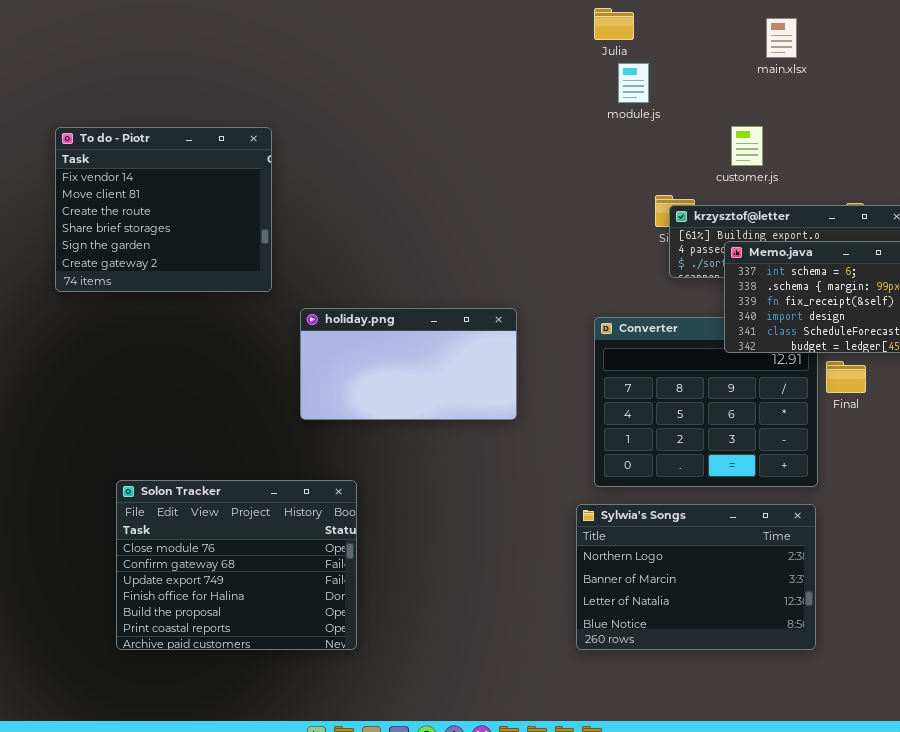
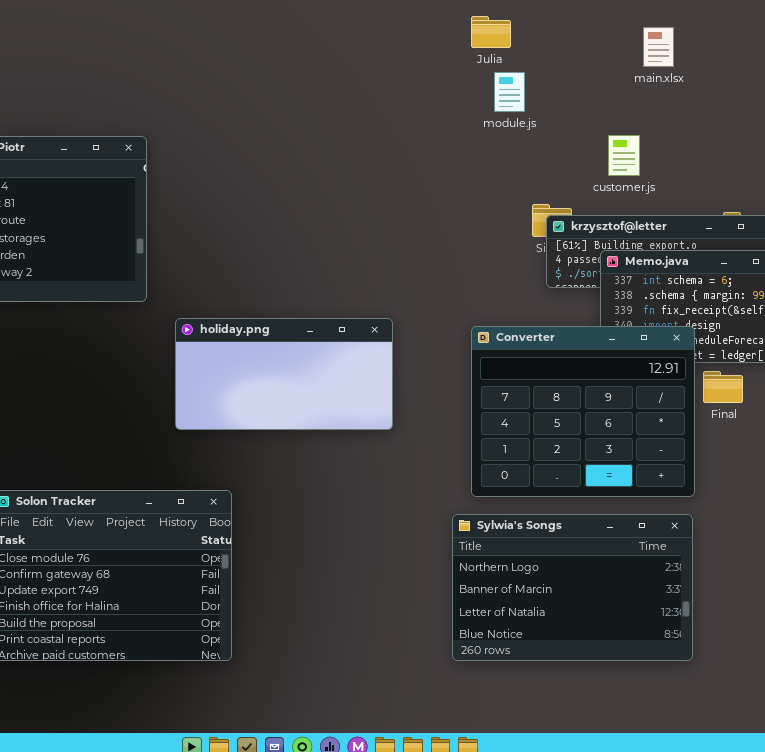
Converter: [594,317,818,487] -> [471,326,695,497], raised

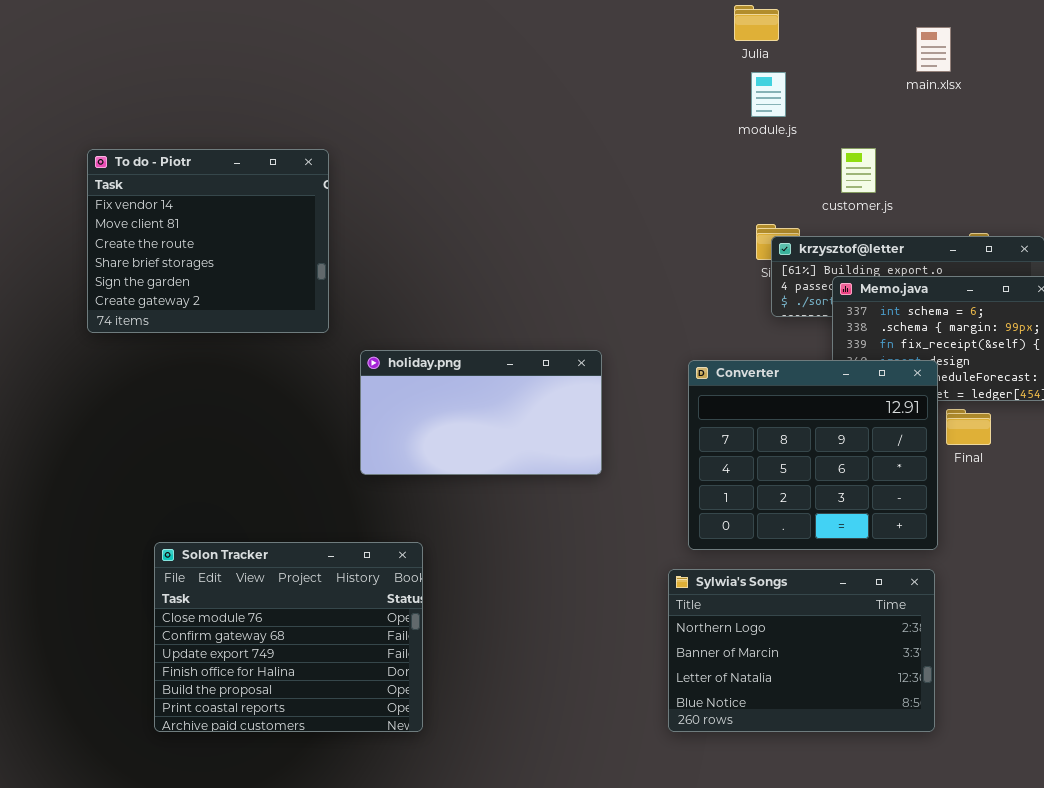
Julia: [471,16,511,48] -> [734,5,779,41], moved
main.xlsx: [643,27,674,67] -> [916,27,951,72], moved
module.js: [494,72,525,112] -> [751,72,786,117], moved

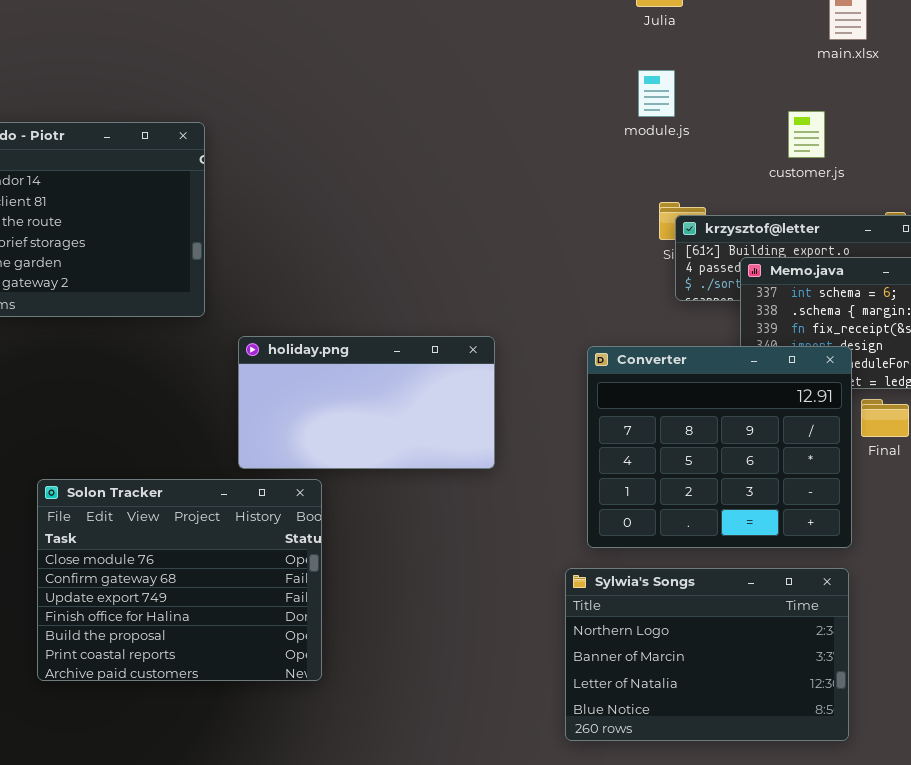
module.js: [751,72,786,117] -> [638,70,675,117], moved
customer.js: [841,148,876,193] -> [788,111,825,158], moved
Solon Tracker: [154,542,423,732] -> [37,479,322,681], moved

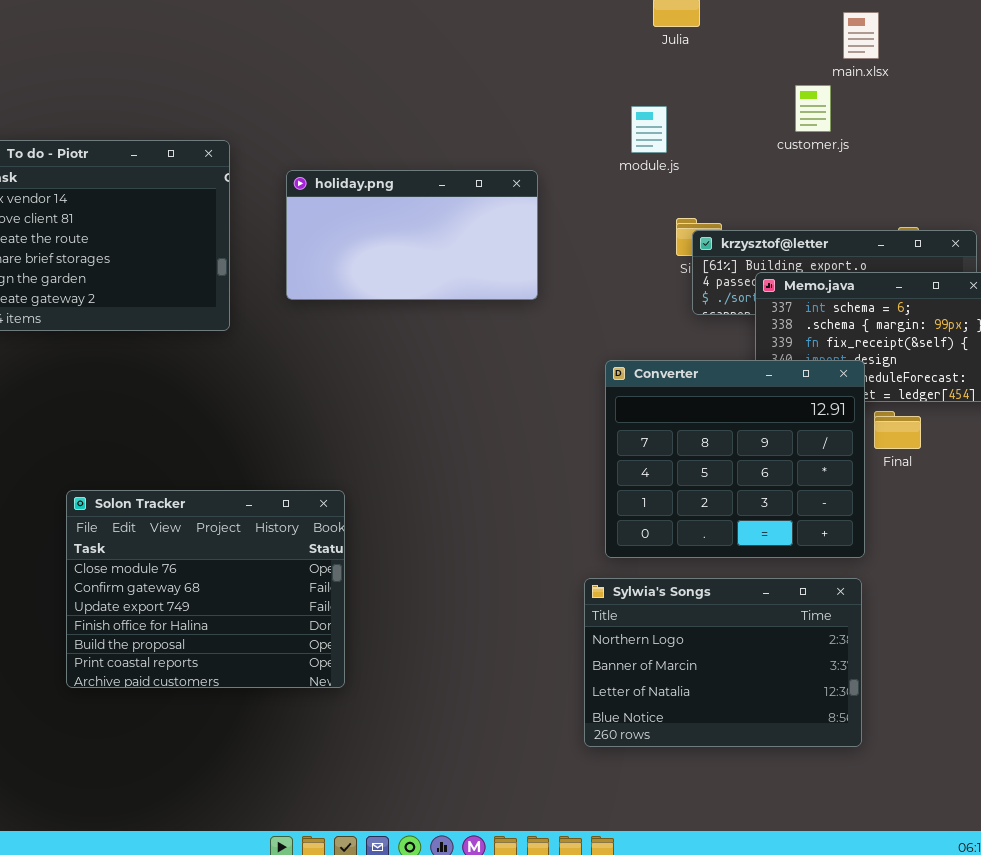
module.js: [638,70,675,117] -> [631,106,667,153], moved
customer.js: [788,111,825,158] -> [795,85,831,132], moved
holiday.png: [238,336,495,469] -> [286,170,538,300], moved

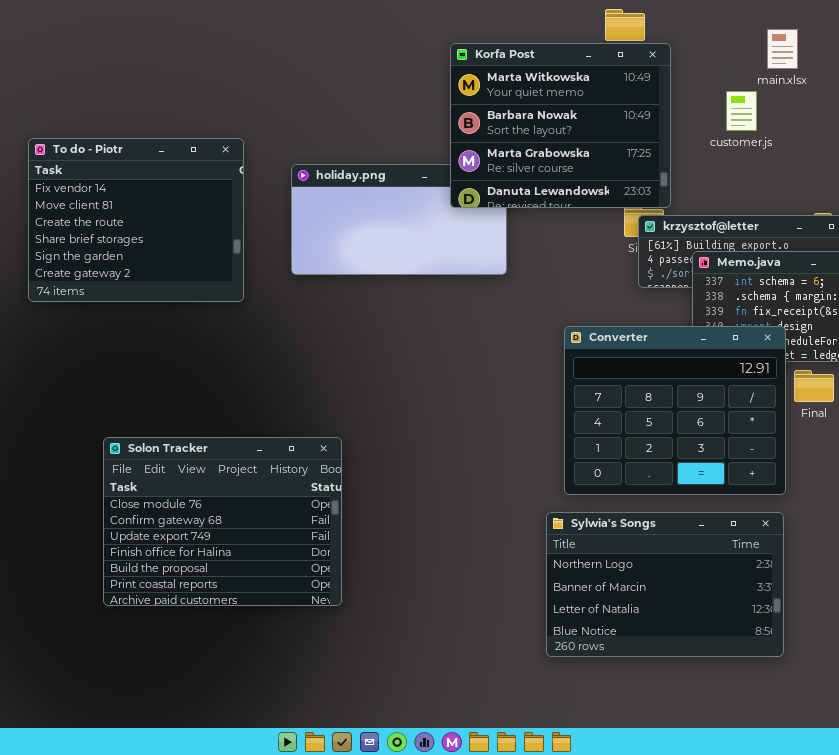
Korfa Post: none -> [450,43,671,208], opened

